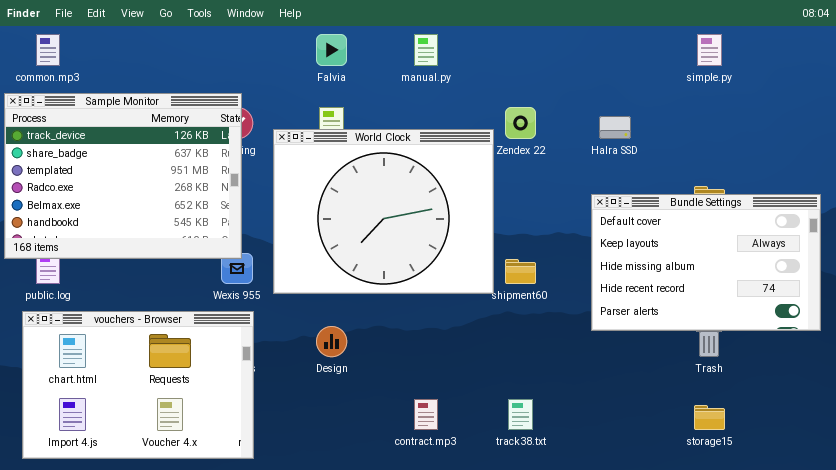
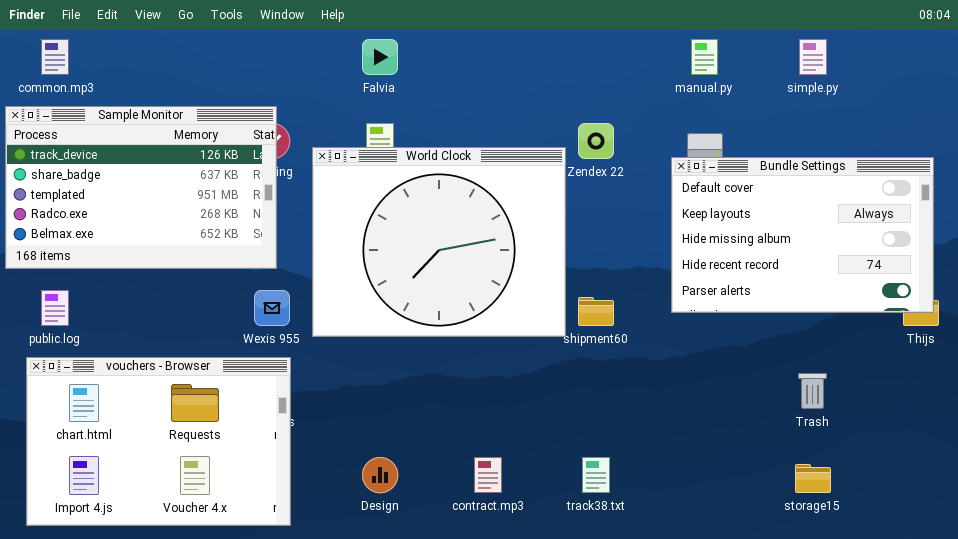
manual.py: [414,34,438,66] -> [691,39,718,75], moved
Sample Monitor: [4,93,242,259] -> [5,106,277,269], resized
Bundle Settings: [591,194,821,331] -> [671,157,934,313], moved
Design: [316,326,347,357] -> [362,457,398,493], moved

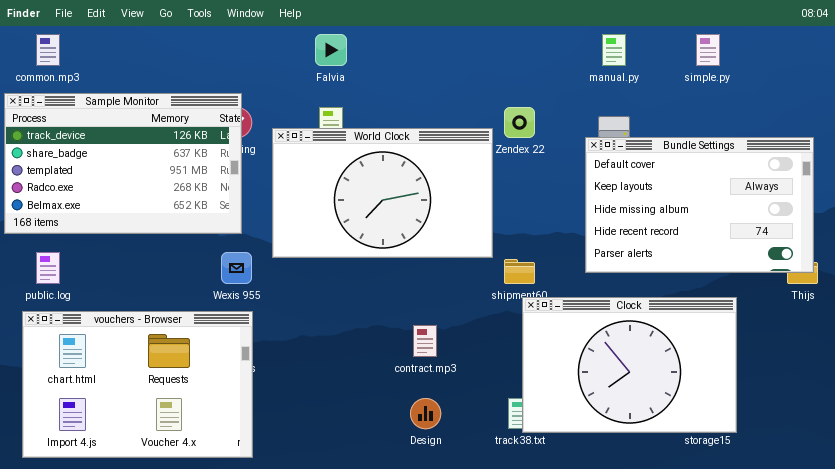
World Clock: [312,147,566,337] -> [272,128,493,258], resized
Clock: none -> [522,297,737,433], opened
Design: [362,457,398,493] -> [410,398,441,429], moved
contract.mp3: [474,457,502,493] -> [413,325,437,357], moved

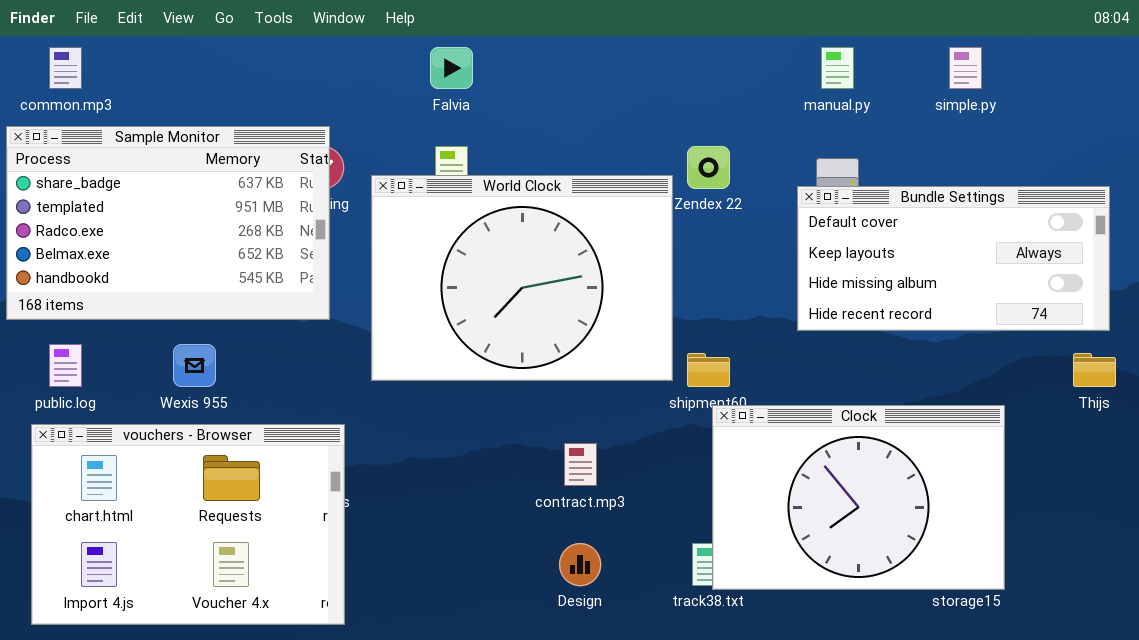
Sample Monitor: [4,93,242,234] -> [6,126,330,320], scrolled down 1 row
World Clock: [272,128,493,258] -> [371,175,673,381], resized
Bundle Settings: [585,137,814,273] -> [797,186,1110,331], resized
Wexis 955: [221,252,252,284] -> [173,344,216,387], moved

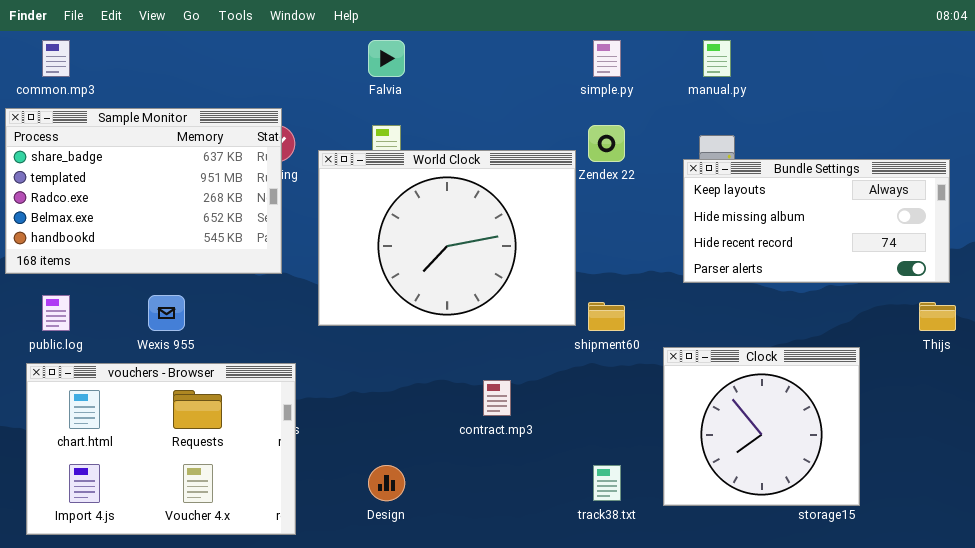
simple.py: [949,47,982,89] -> [593,40,621,77], moved
Bundle Settings: [797,186,1110,331] -> [683,159,950,283], scrolled down 1 row
Clock: [712,405,1005,590] -> [663,347,860,506], resized
Design: [559,543,601,586] -> [368,465,405,501], moved

